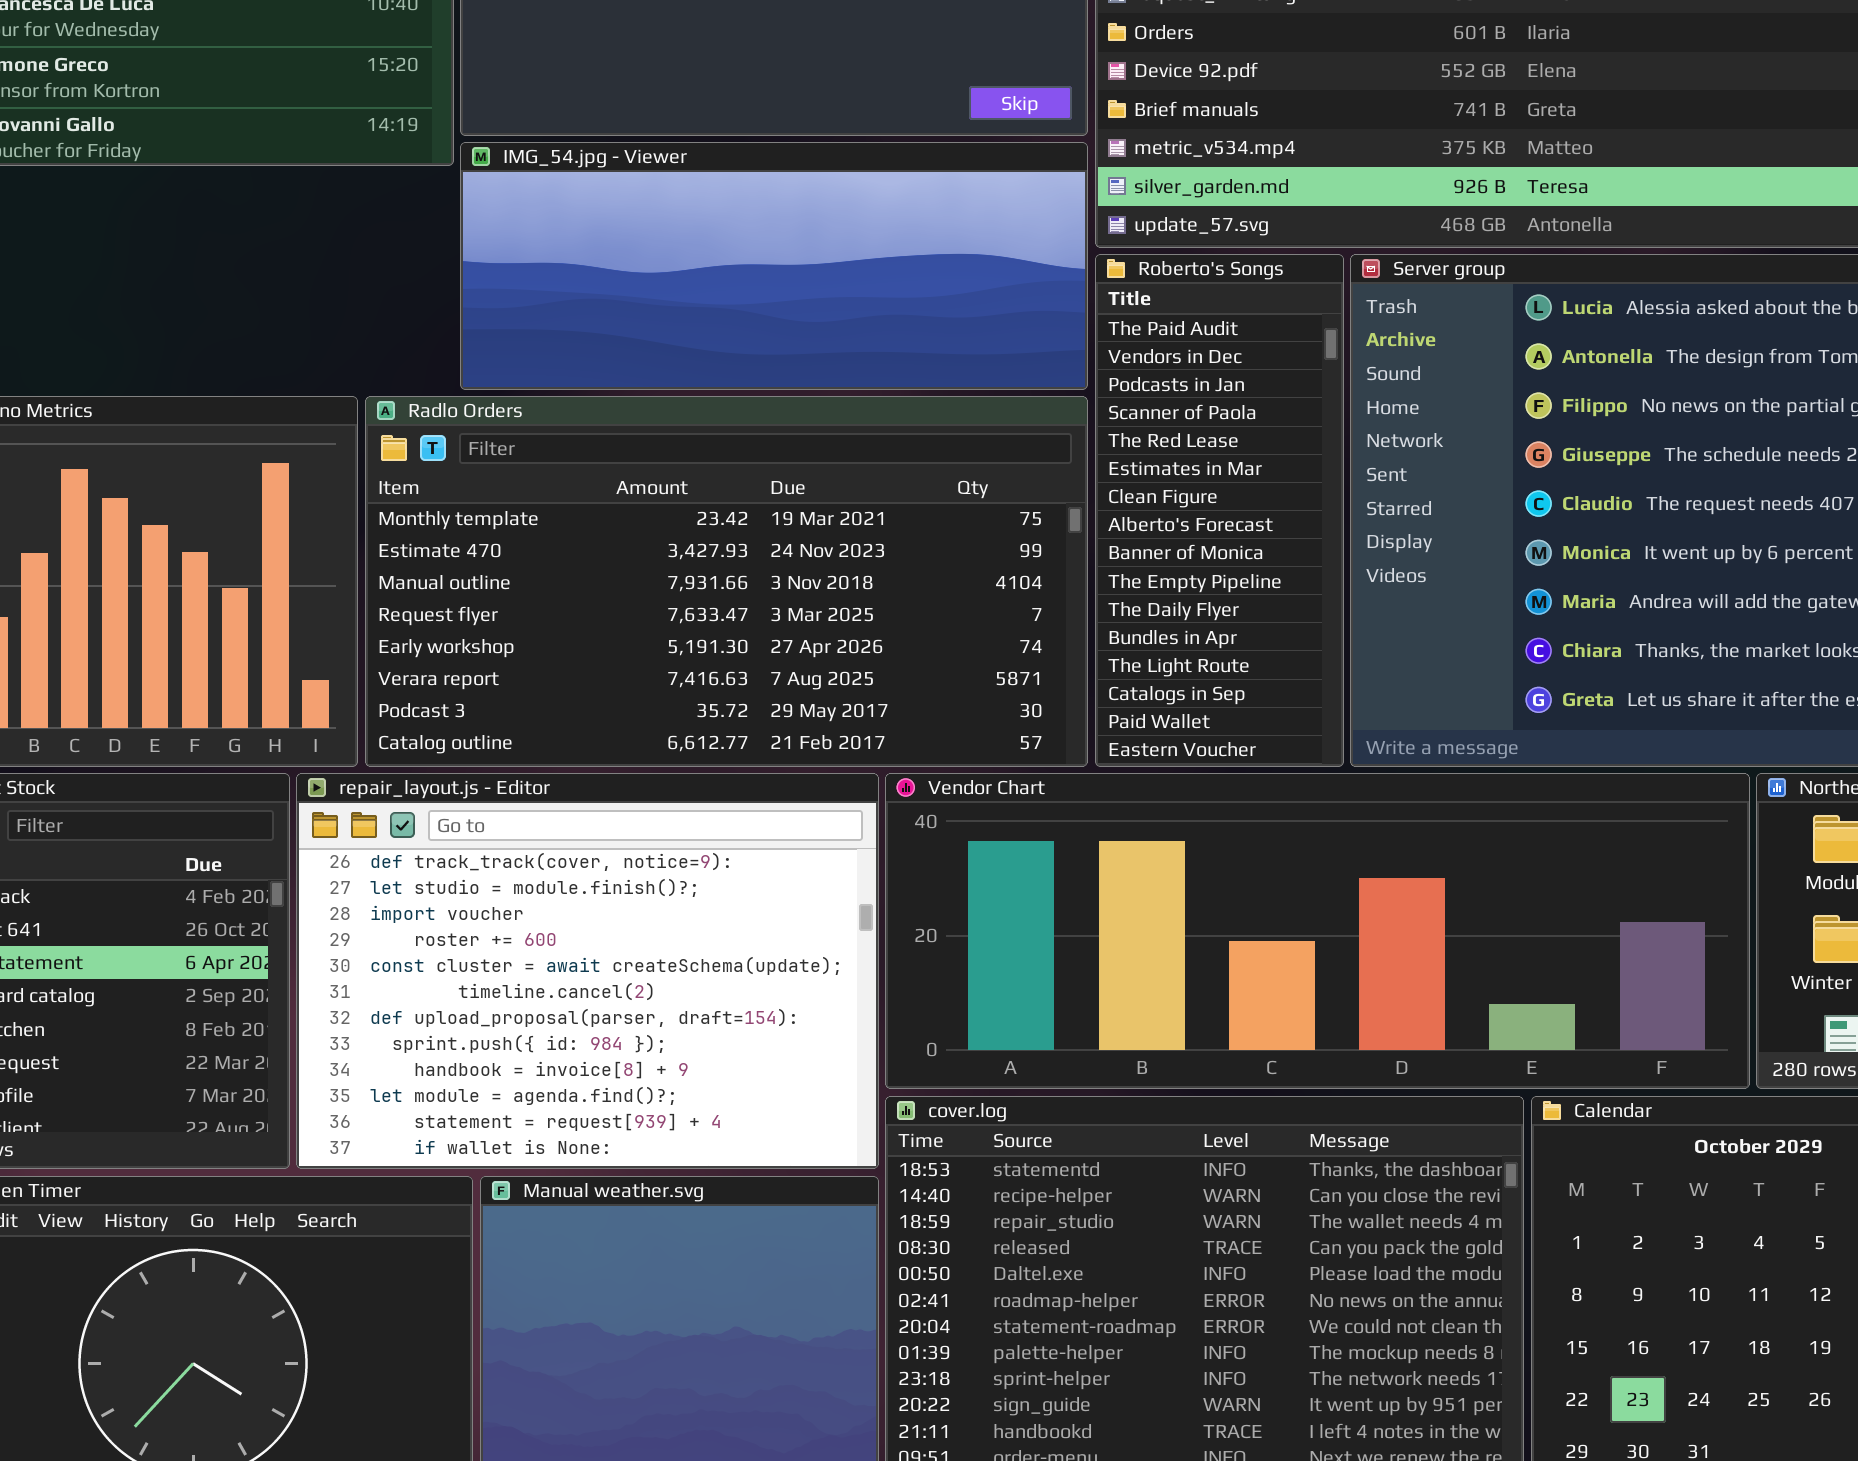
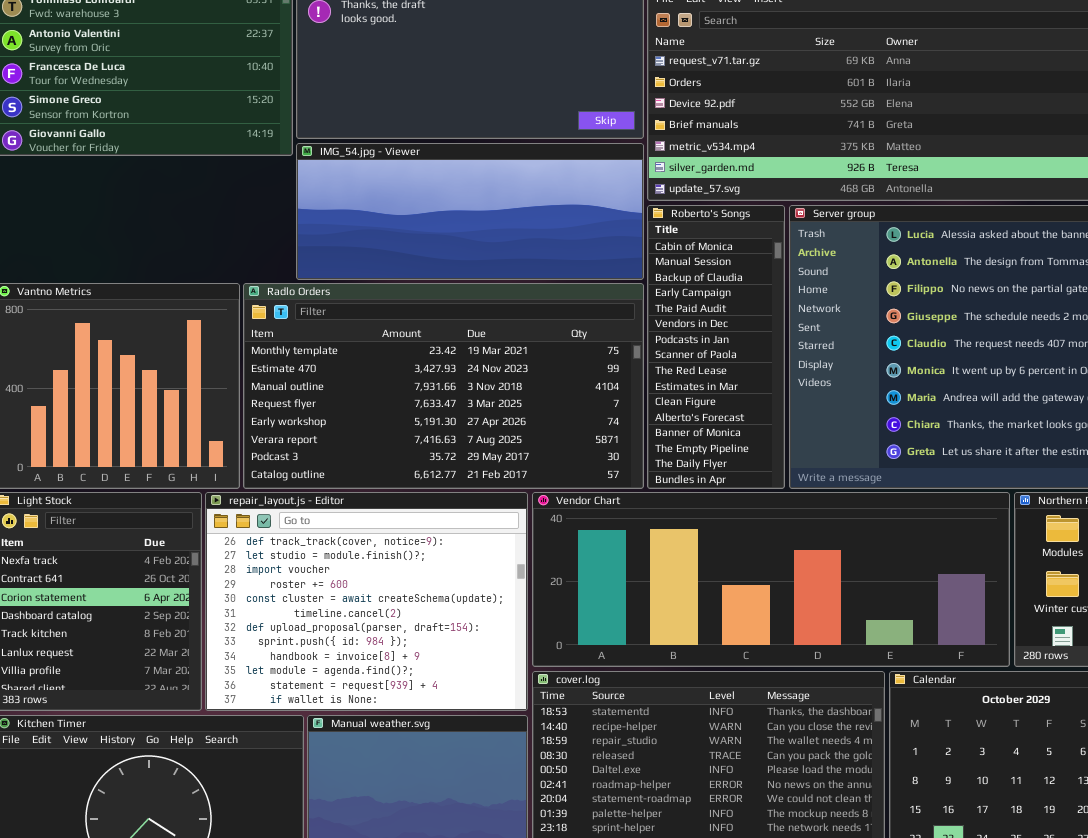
Roberto's Songs: [1095,254,1344,767] -> [647,205,785,489], scrolled up 4 rows

